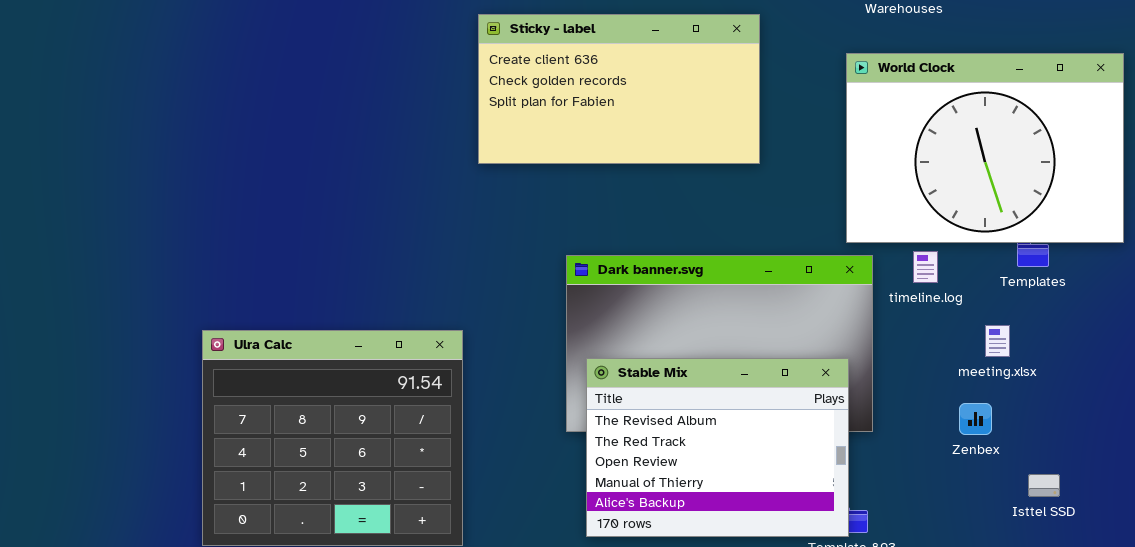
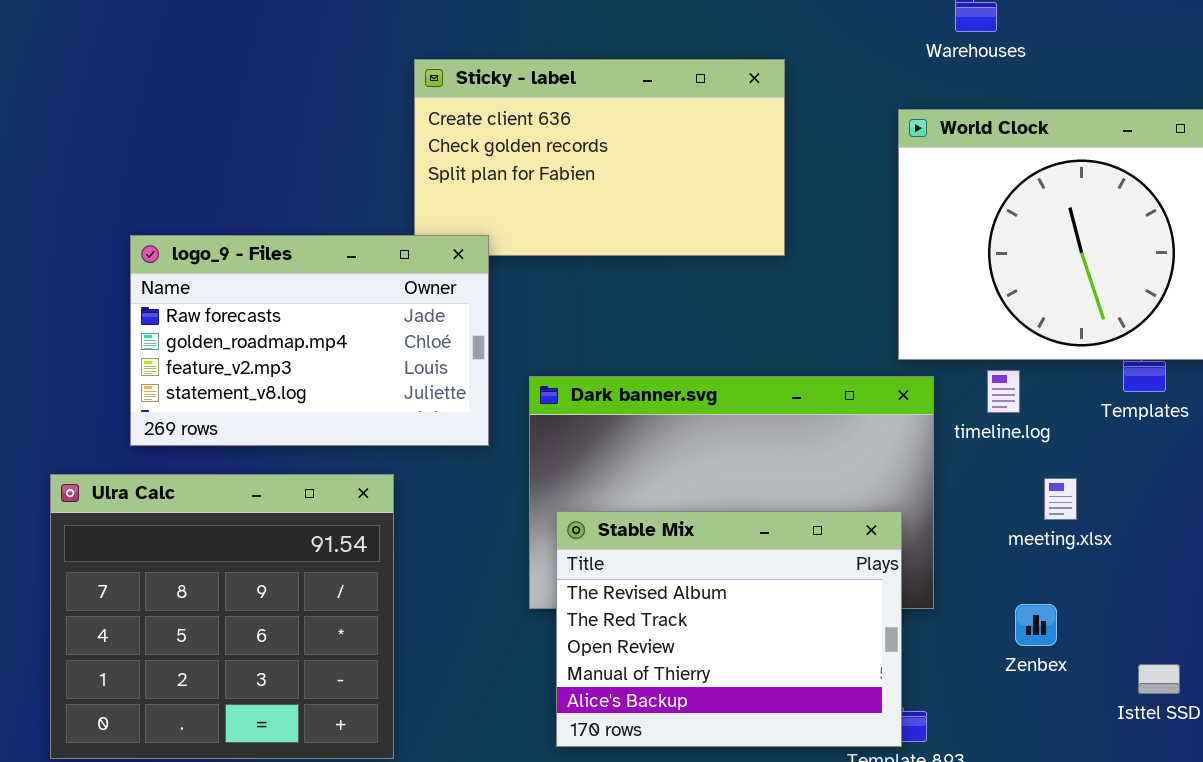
logo_9 - Files: none -> [130,235,489,446], opened
meeting.xlsx: [985,325,1010,357] -> [1044,478,1077,520], moved
Zenbex: [959,403,992,435] -> [1015,604,1057,646], moved

